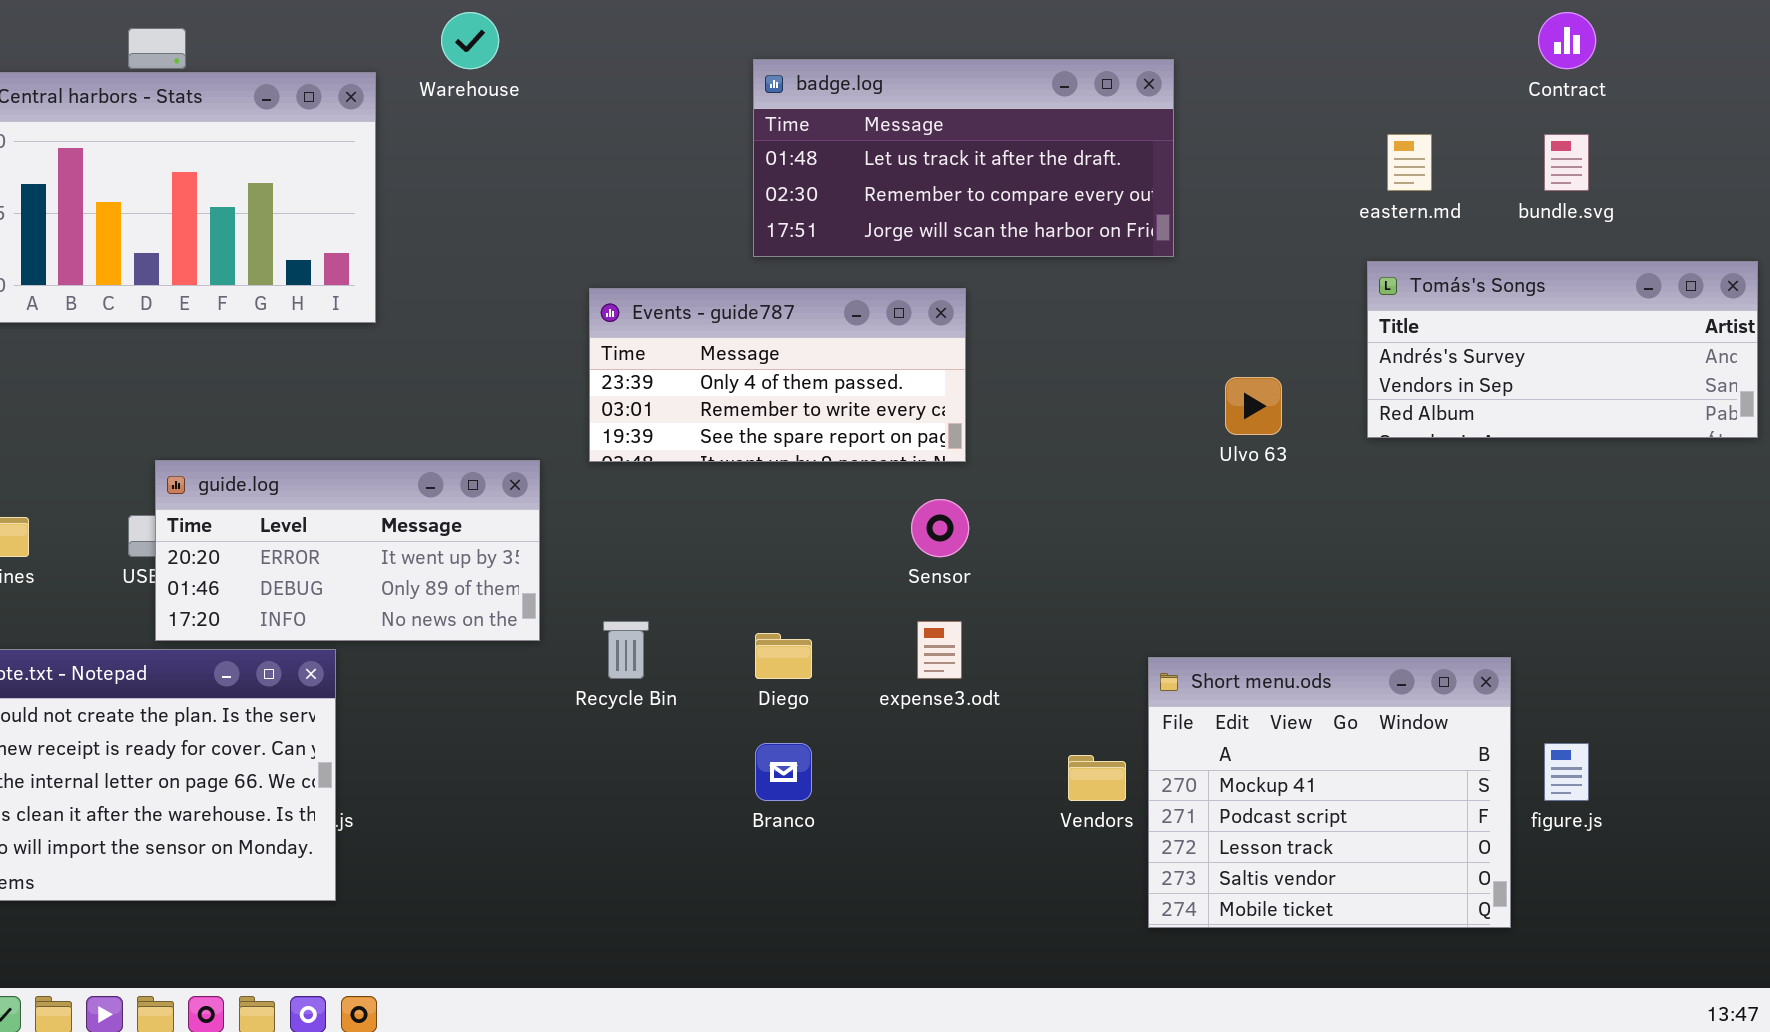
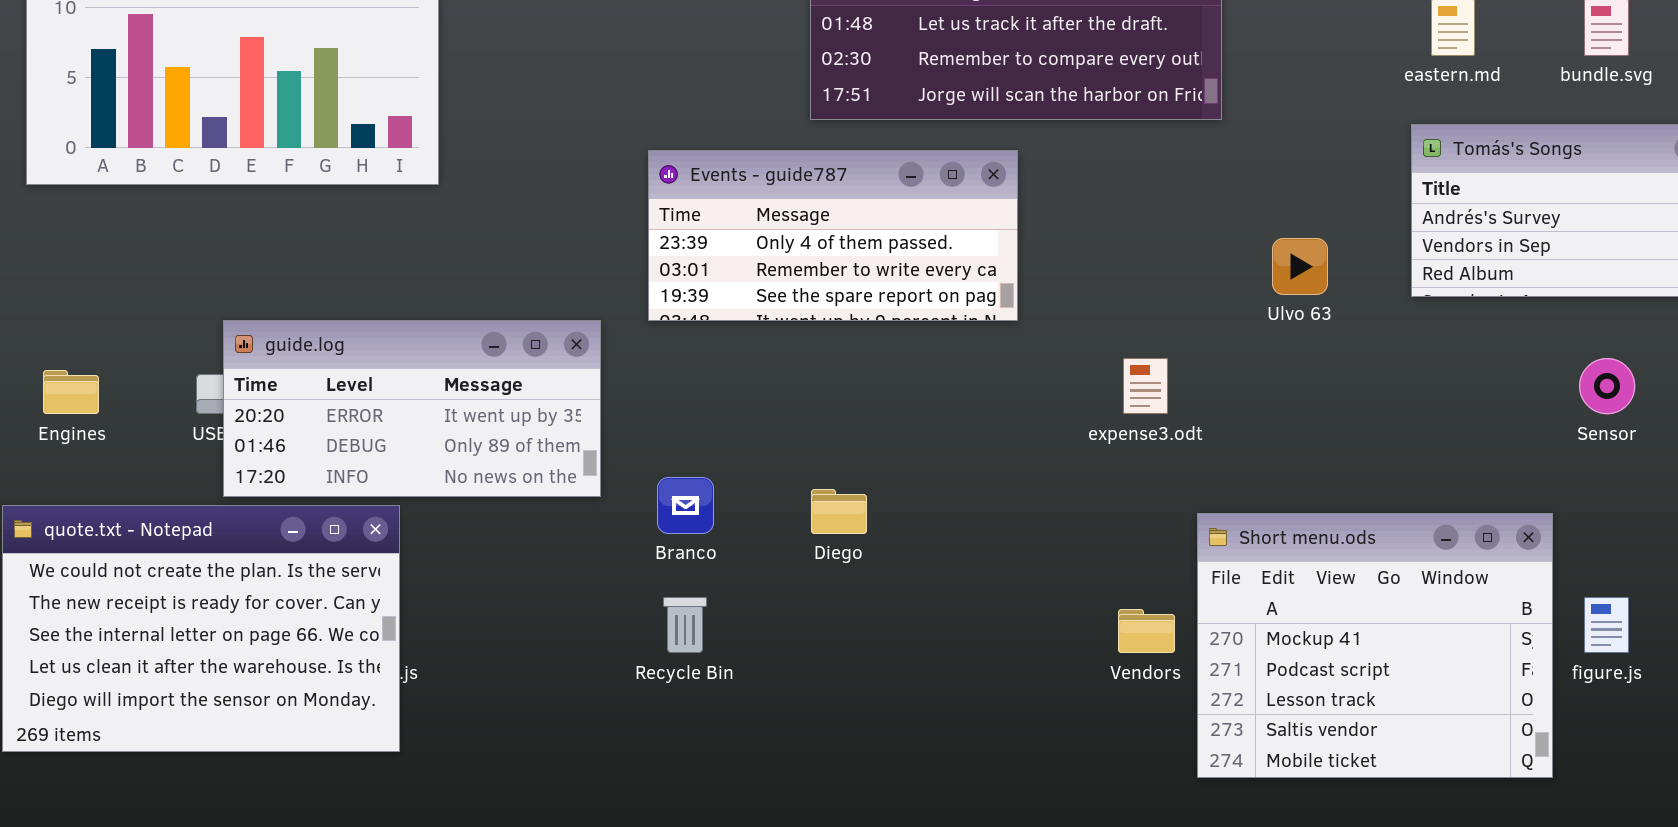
Sensor: [911,499,969,557] -> [1579,358,1635,414], moved
Recycle Bin: [603,621,649,679] -> [663,597,707,653], moved
expense3.odt: [917,621,962,679] -> [1123,358,1168,414], moved
Branco: [755,743,812,801] -> [657,477,714,534], moved

